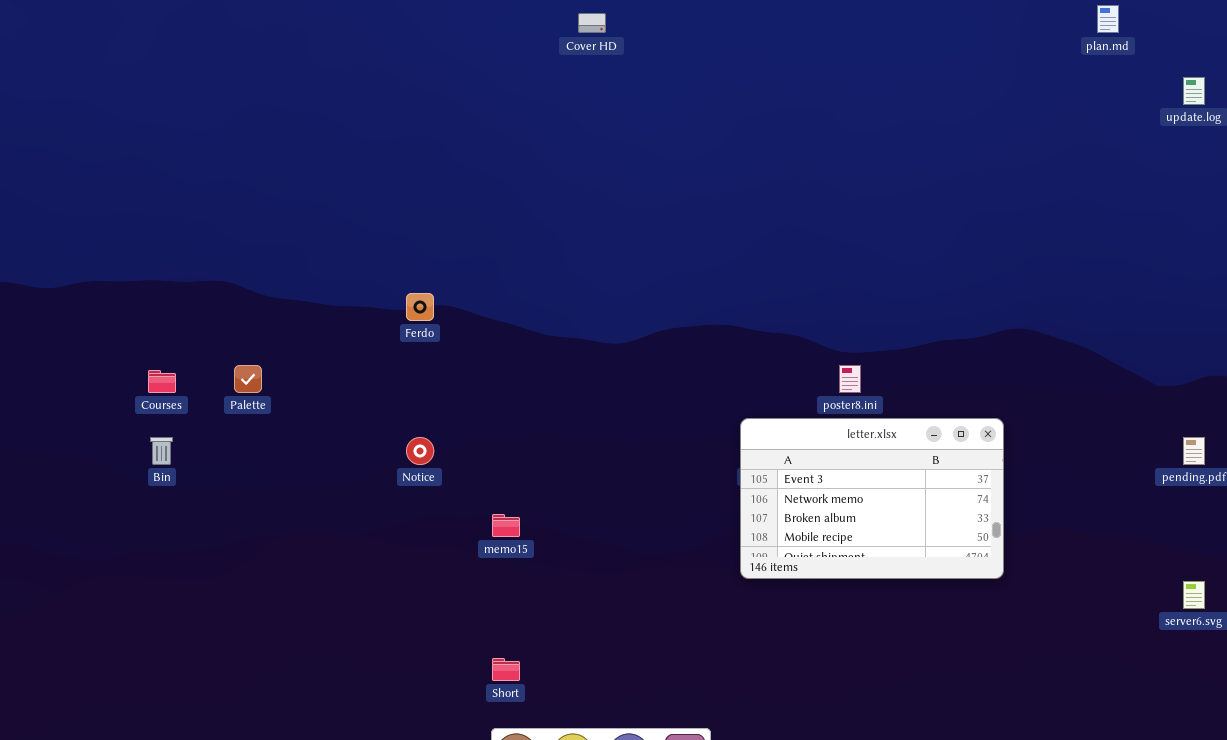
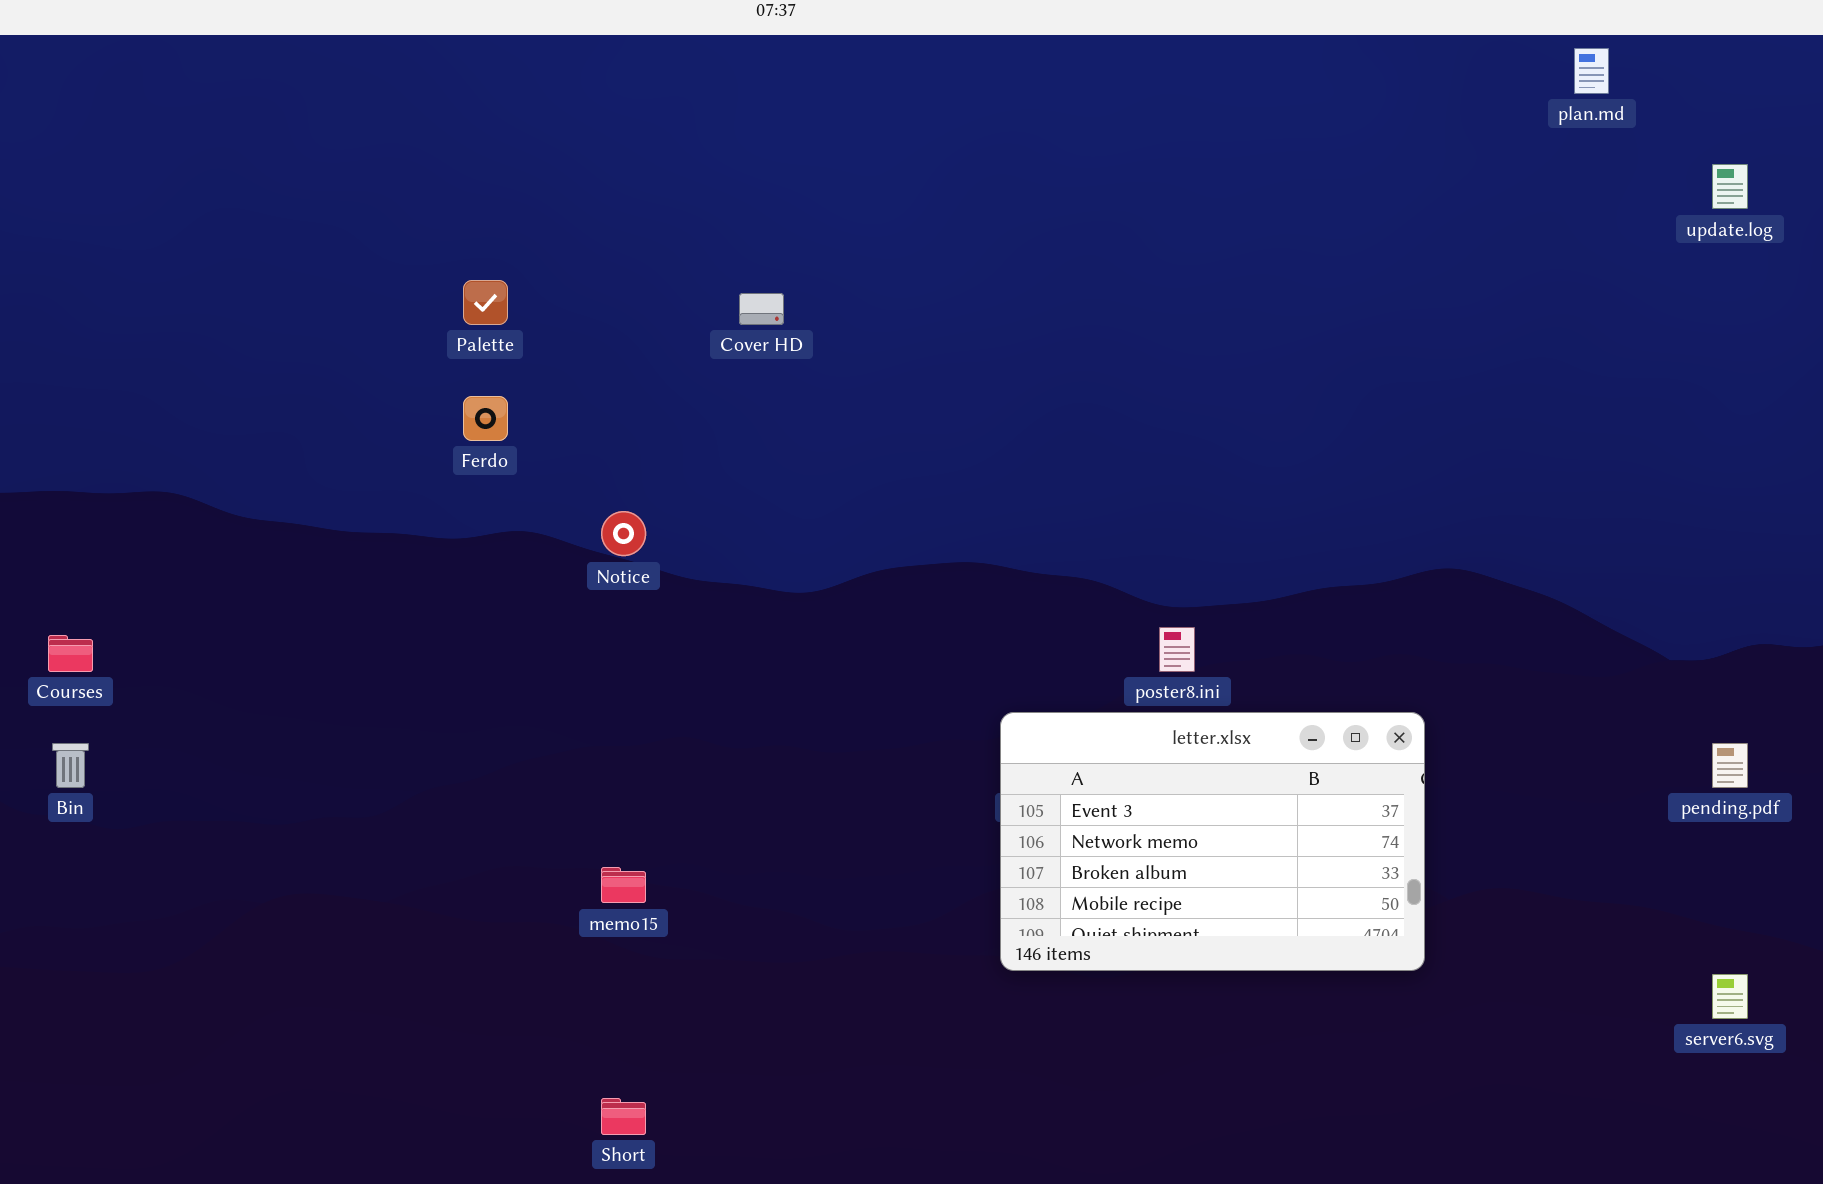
Cover HD: [578,13,606,33] -> [739,293,784,325], moved
Ferdo: [406,293,434,321] -> [463,396,508,441], moved
Palette: [234,365,262,393] -> [463,280,508,325], moved
Notice: [406,437,434,465] -> [601,511,646,556], moved

